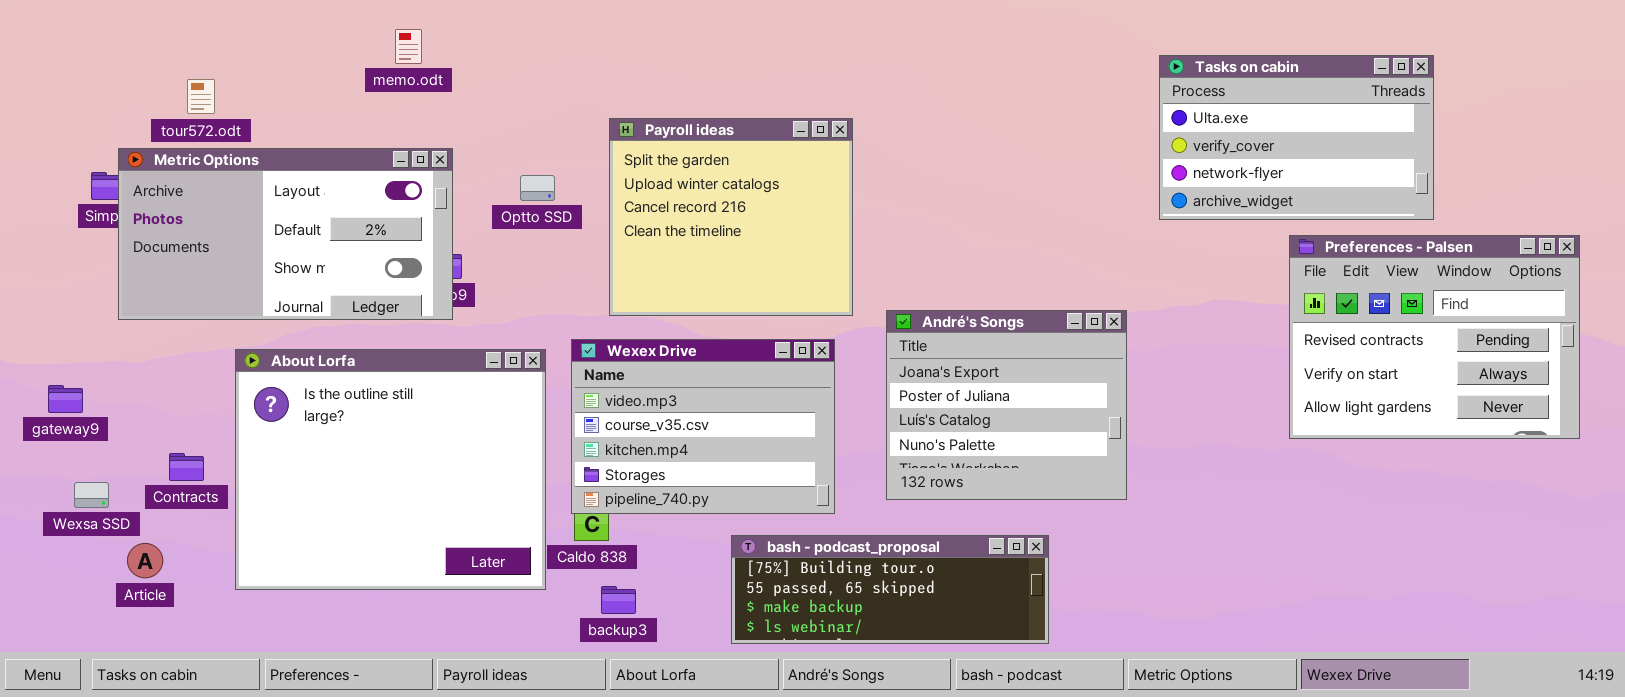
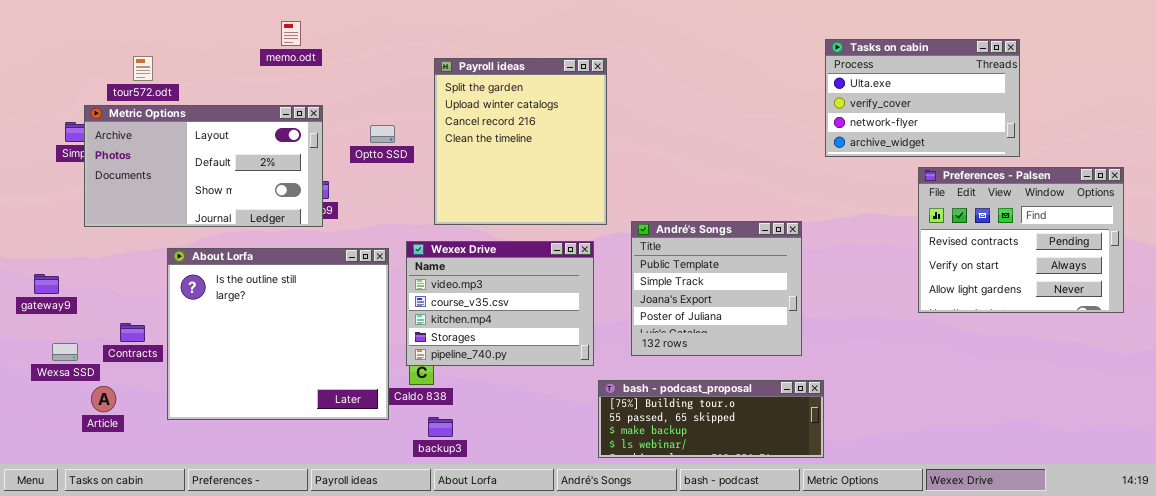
Payroll ideas: [609,118,853,316] -> [434,58,607,225], resized
André's Songs: [886,310,1127,500] -> [631,221,802,356], scrolled up 2 rows
bash - podcast_proposal: [731,535,1049,644] -> [598,380,824,458], moved

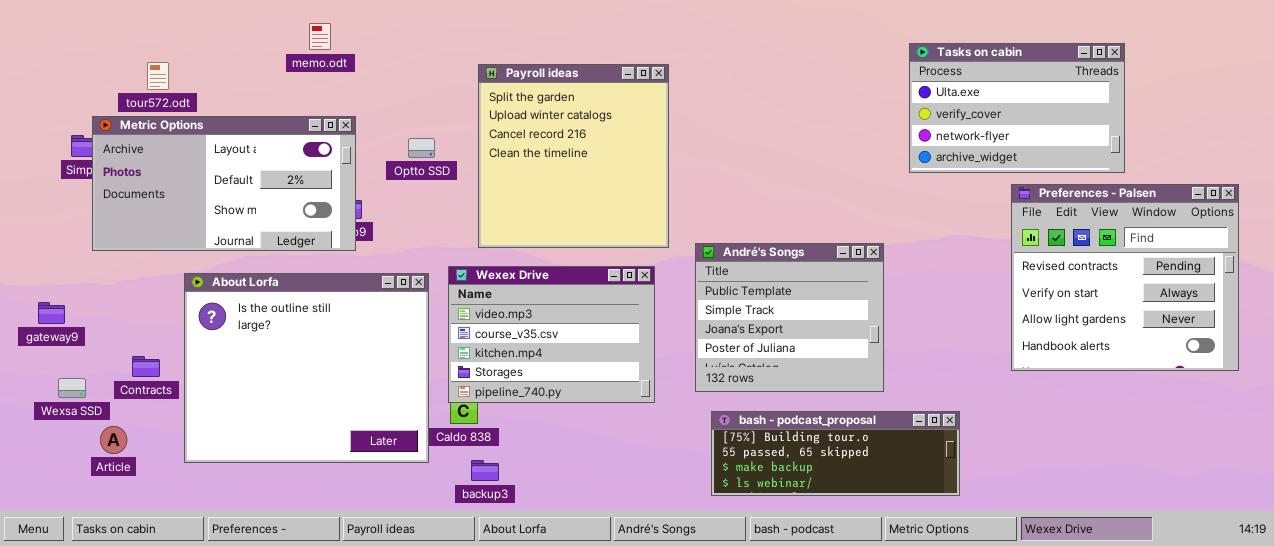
Preferences - Palsen: [918,167,1124,313] -> [1011,184,1239,371], resized
bash - podcast_proposal: [598,380,824,458] -> [711,411,960,496], moved

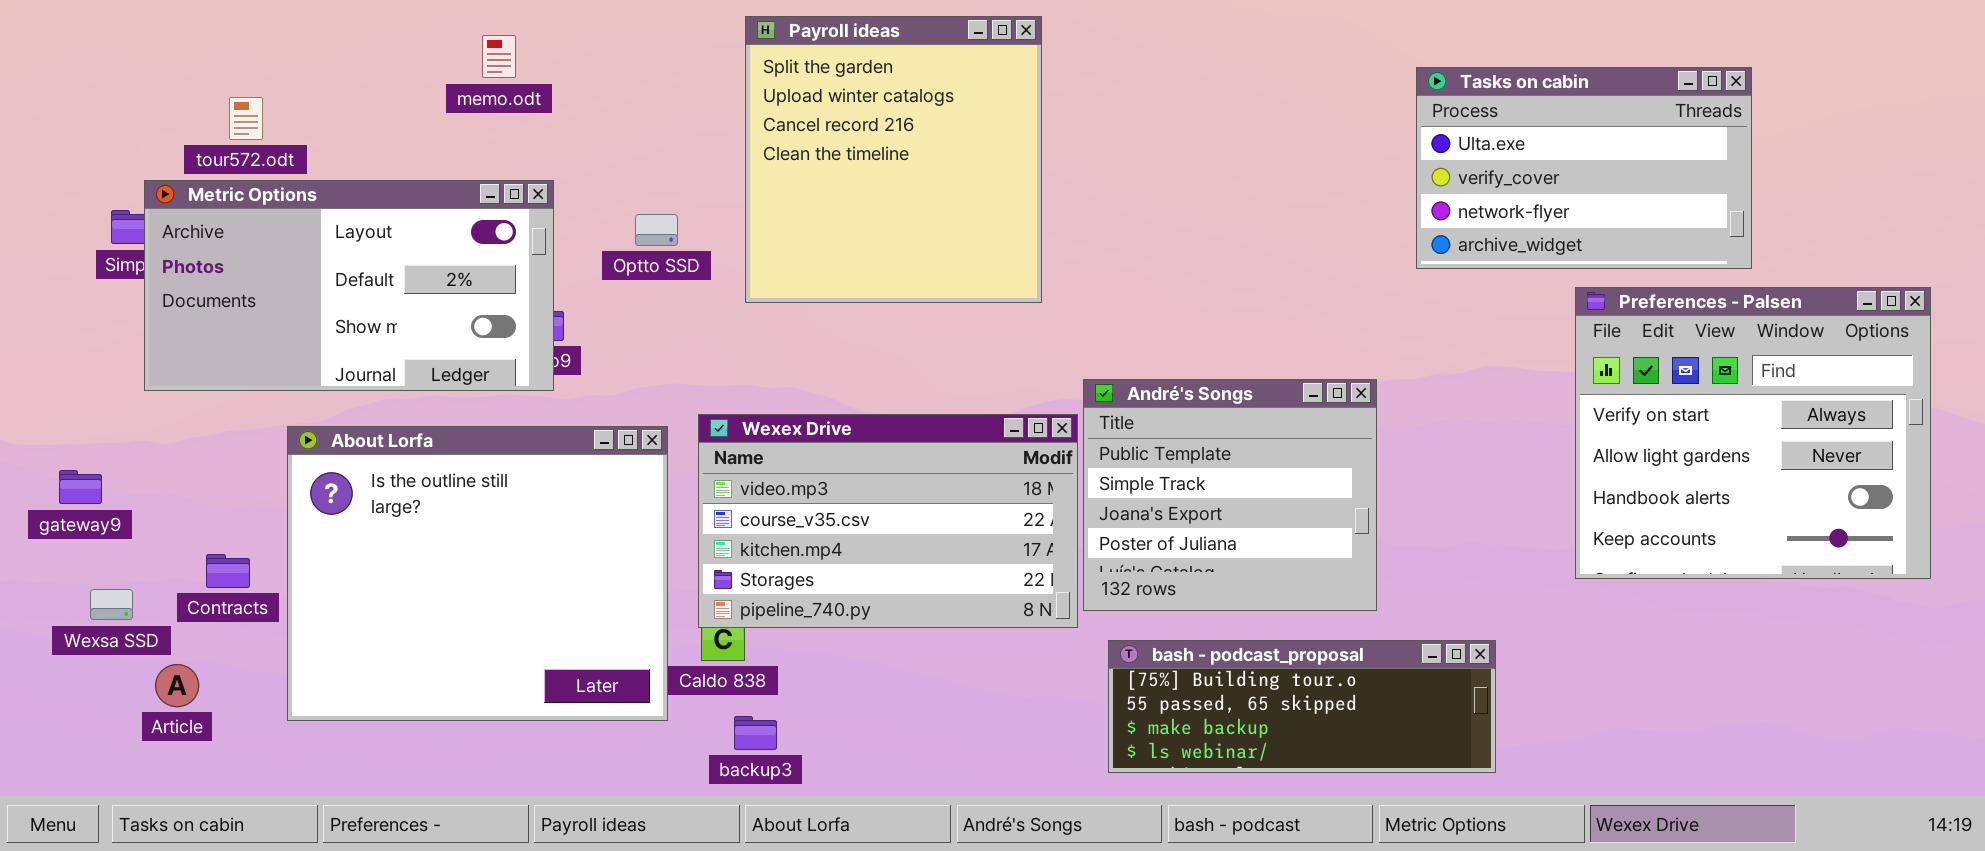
Payroll ideas: [478,64,669,248] -> [745,16,1042,303], moved
Preferences - Palsen: [1011,184,1239,371] -> [1575,287,1931,579], scrolled down 1 row
Wexex Drive: [448,266,655,403] -> [698,414,1078,628], resized

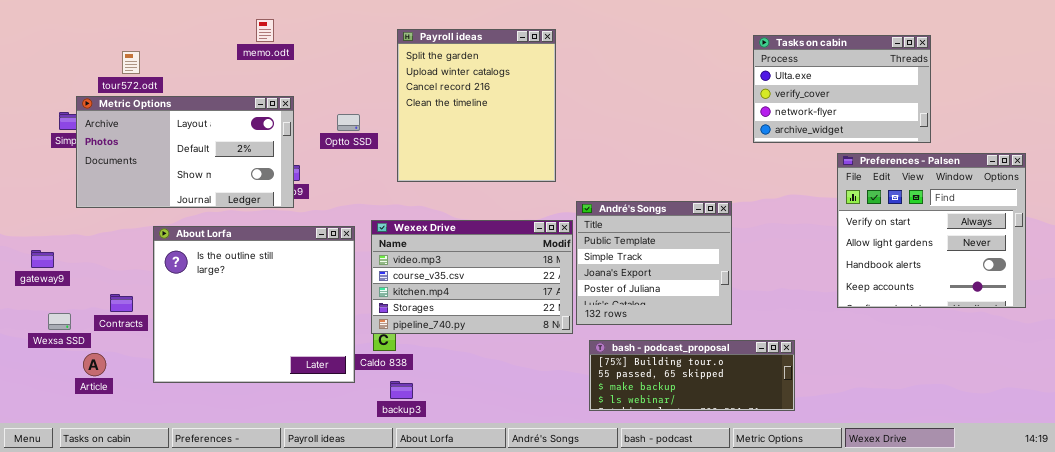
Payroll ideas: [745,16,1042,303] -> [397,29,556,182], moved

